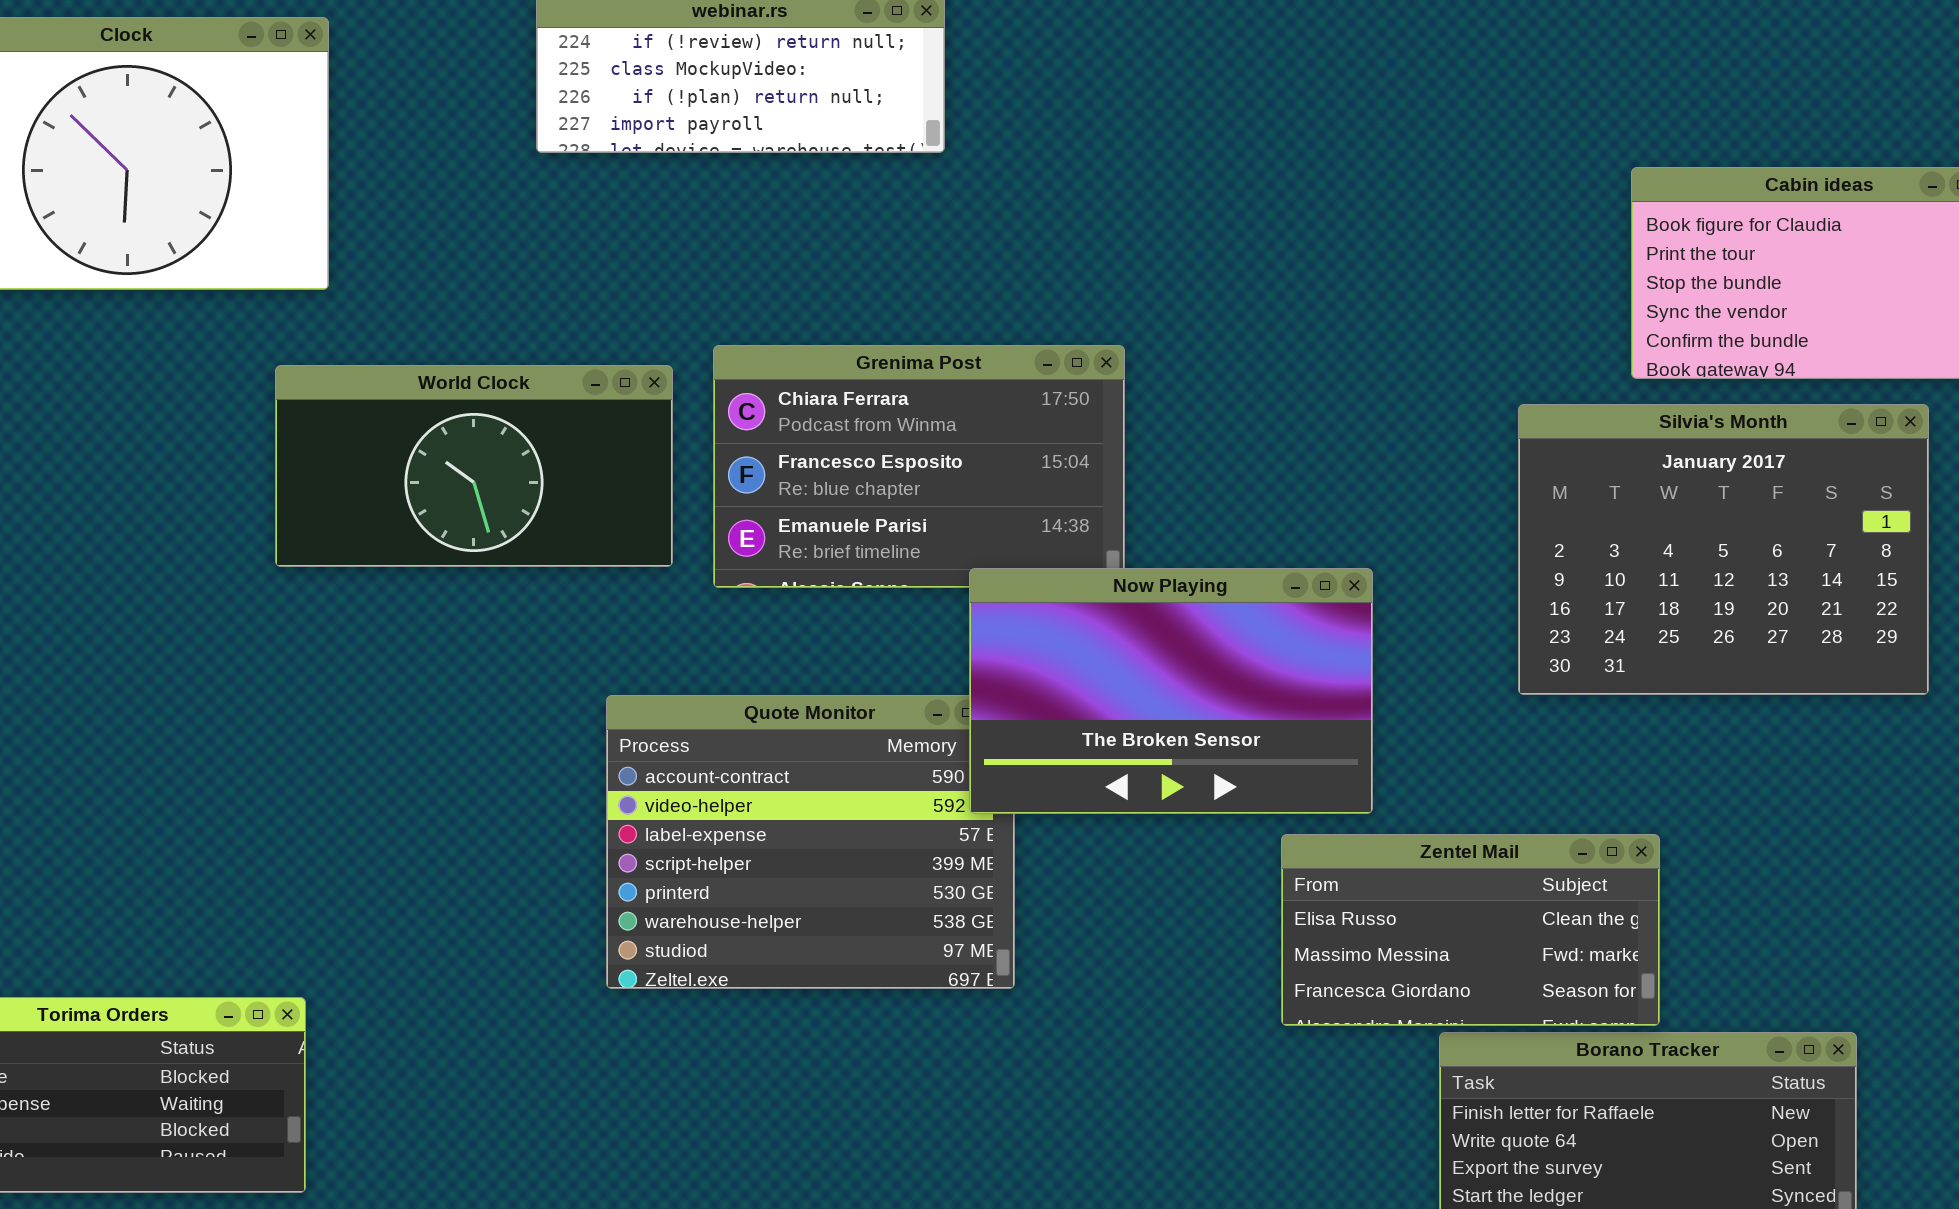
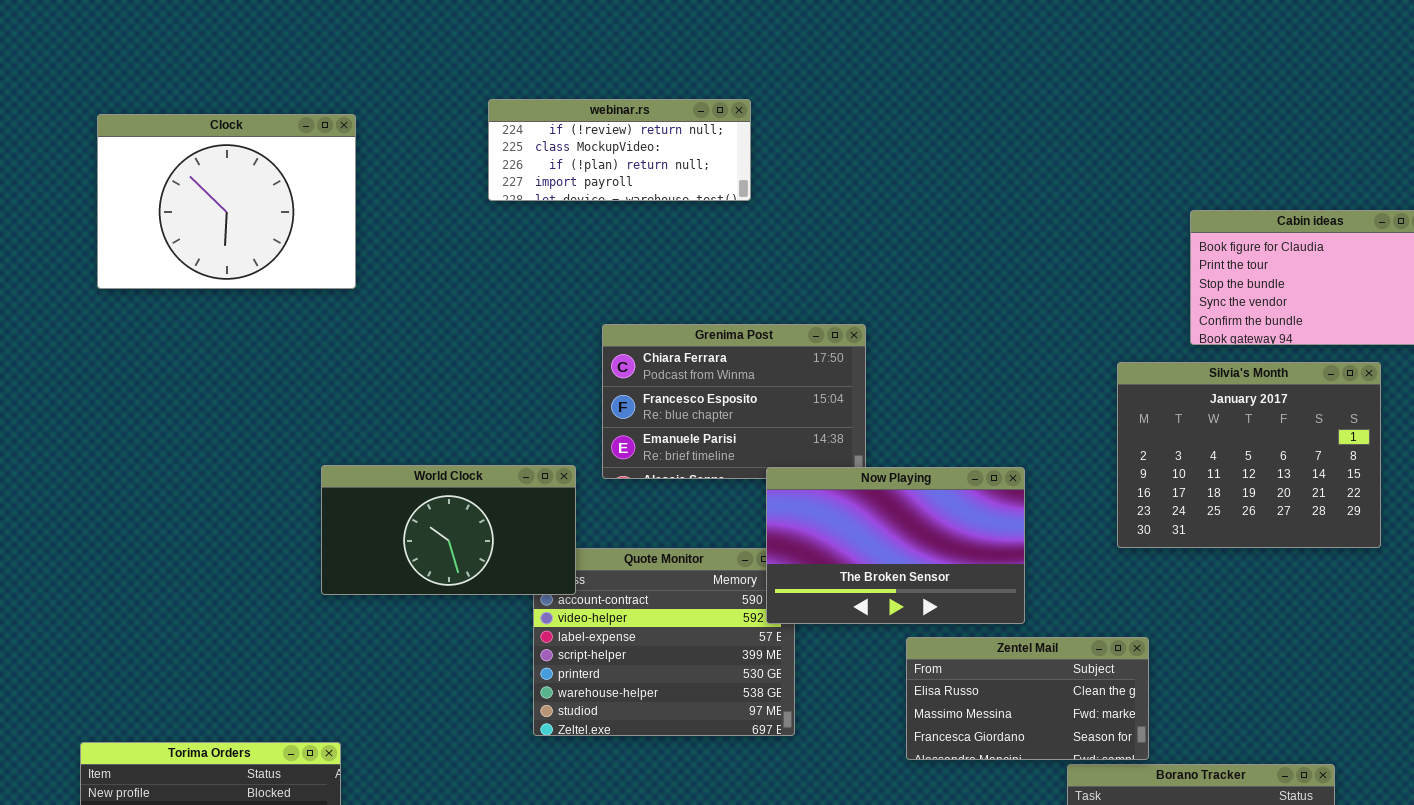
World Clock: [275,365,673,567] -> [321,465,576,595], moved
Zentel Mail: [1281,834,1660,1026] -> [906,637,1149,760], moved

